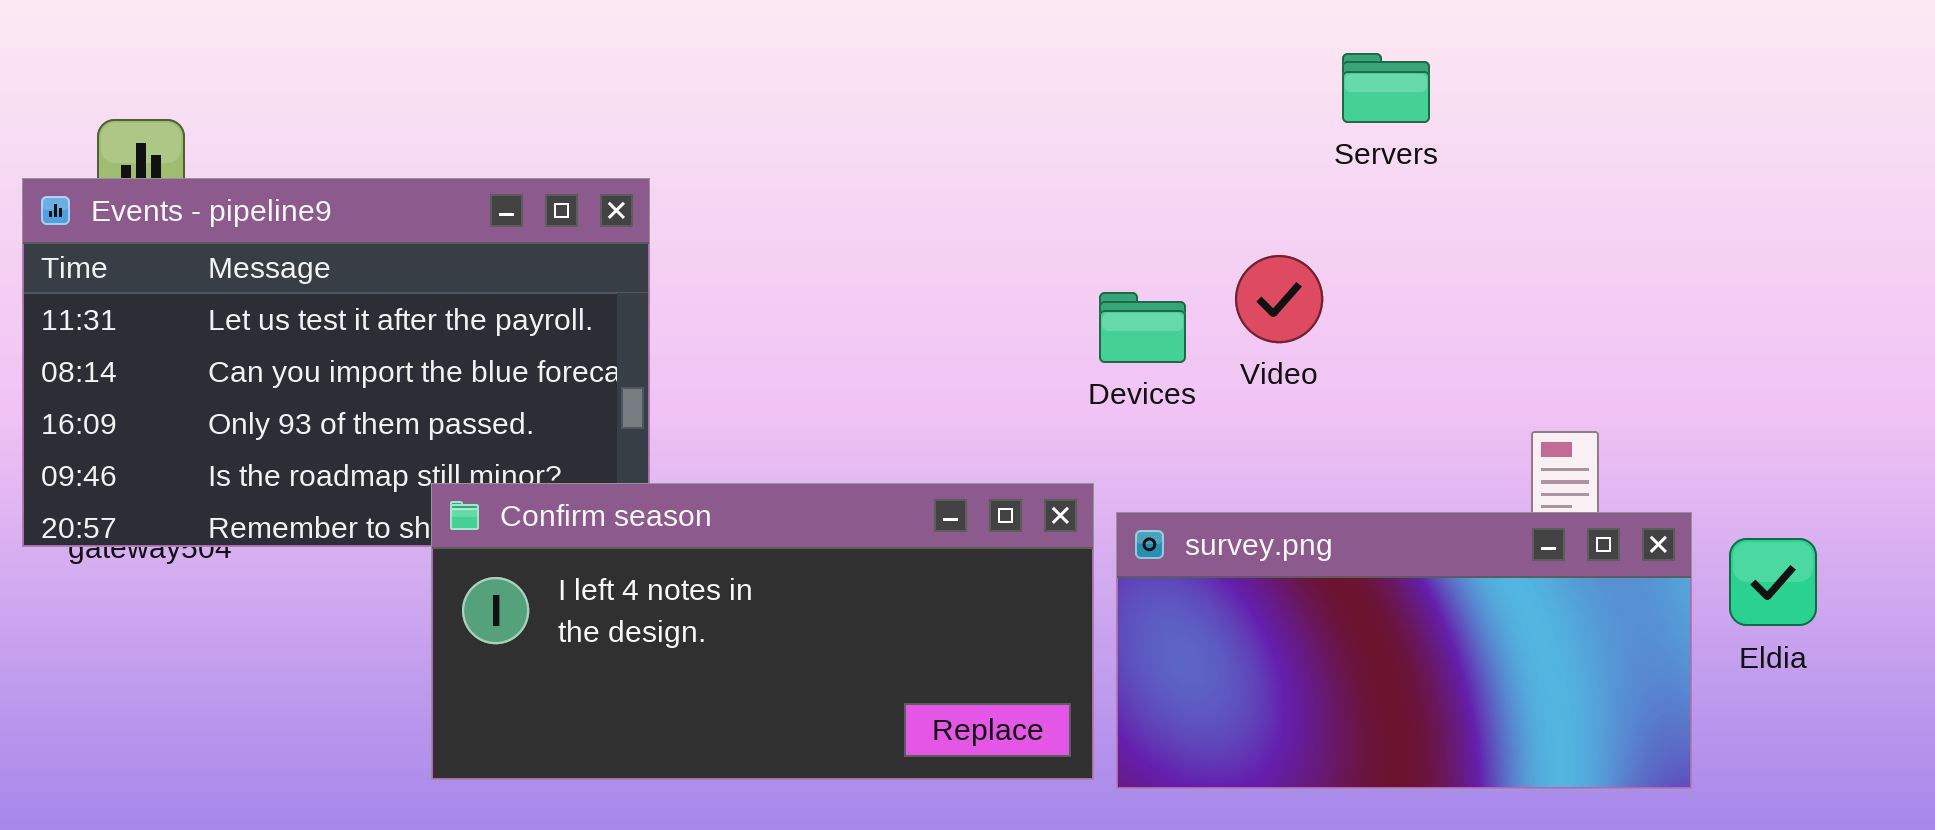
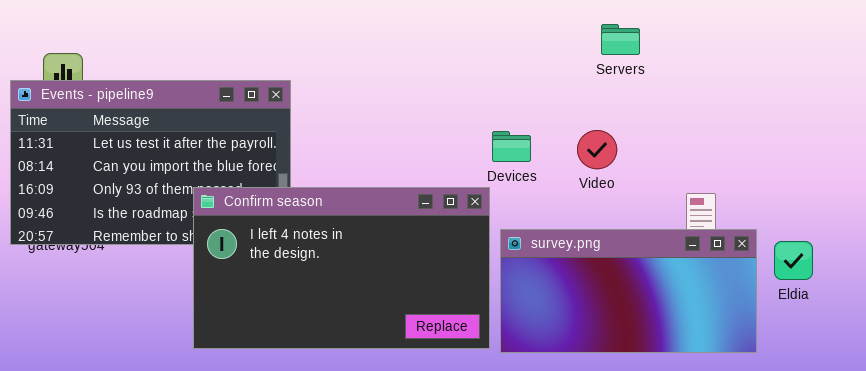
Video: [1235,255,1323,343] -> [577,130,617,169], moved
Confirm season: [431,483,1094,780] -> [193,187,490,349], resized

